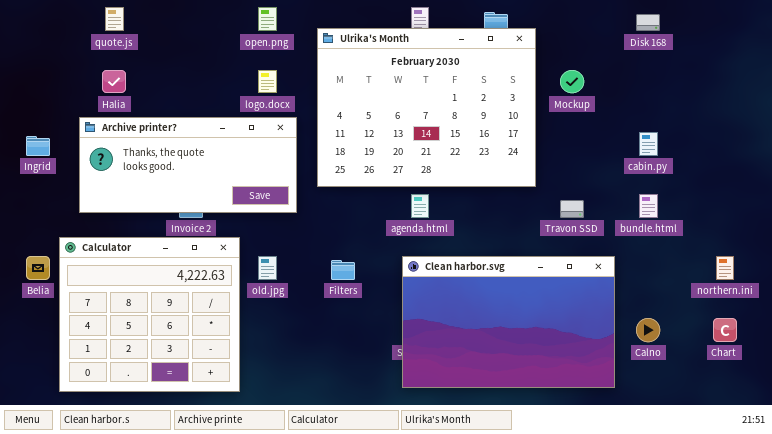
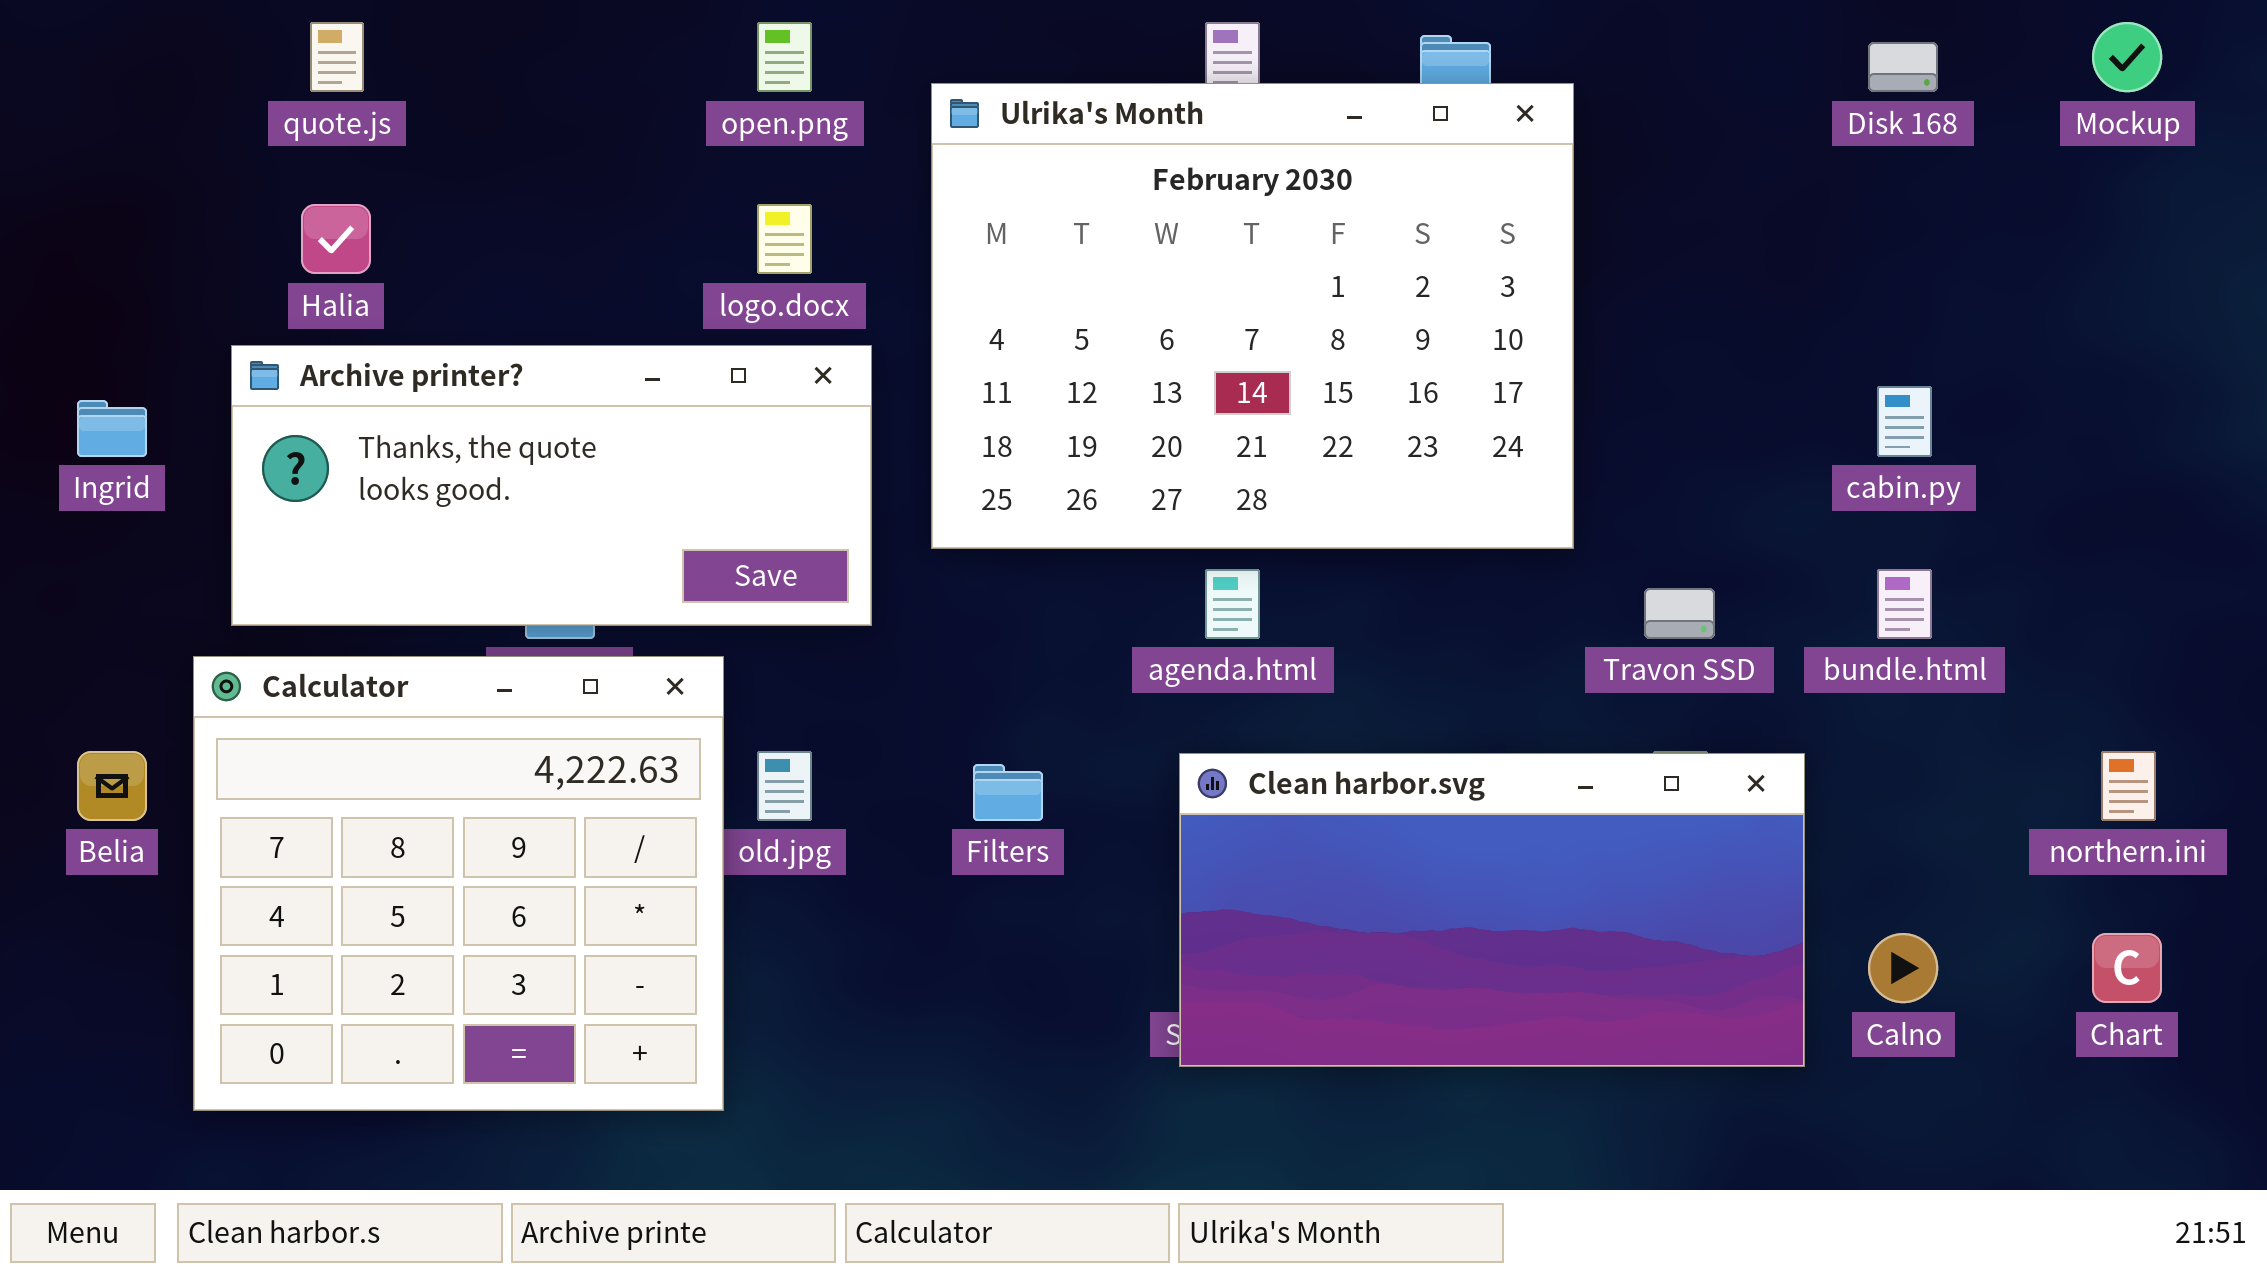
Mockup: [560,70,584,93] -> [2092,22,2162,92], moved
Calculator: [59,237,240,392] -> [193,656,724,1111], moved
Clean harbor.svg: [402,256,615,388] -> [1179,753,1805,1067], resized

